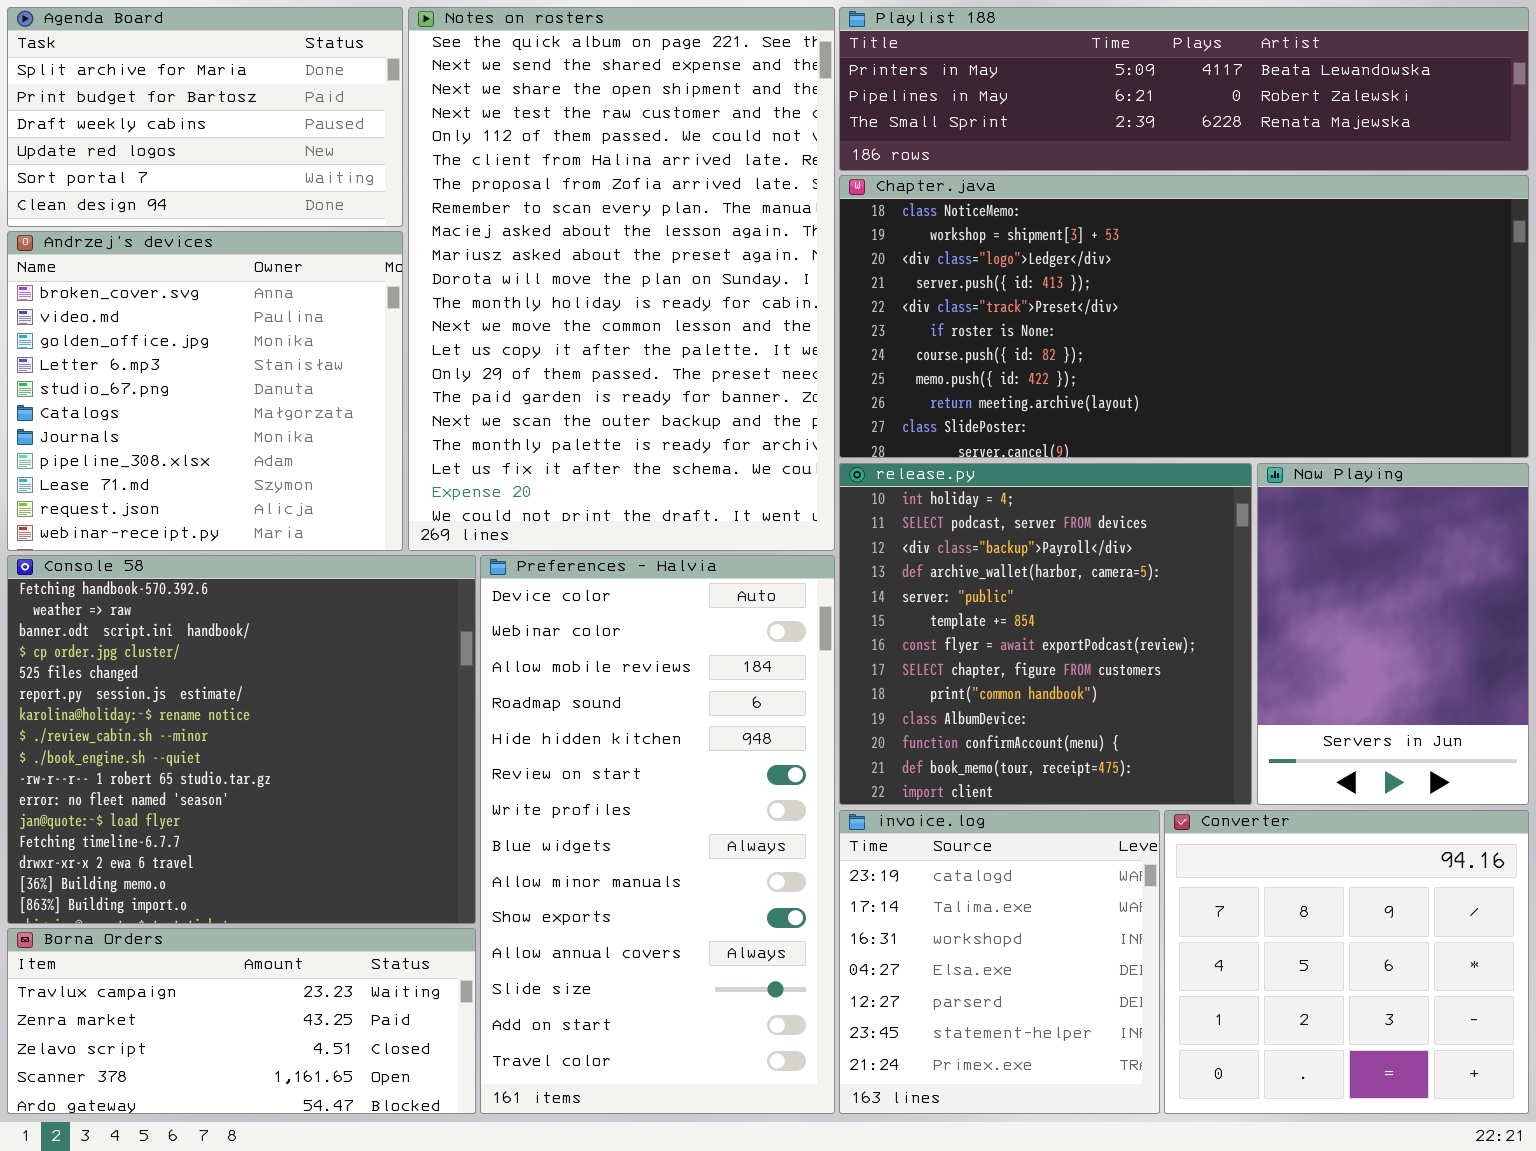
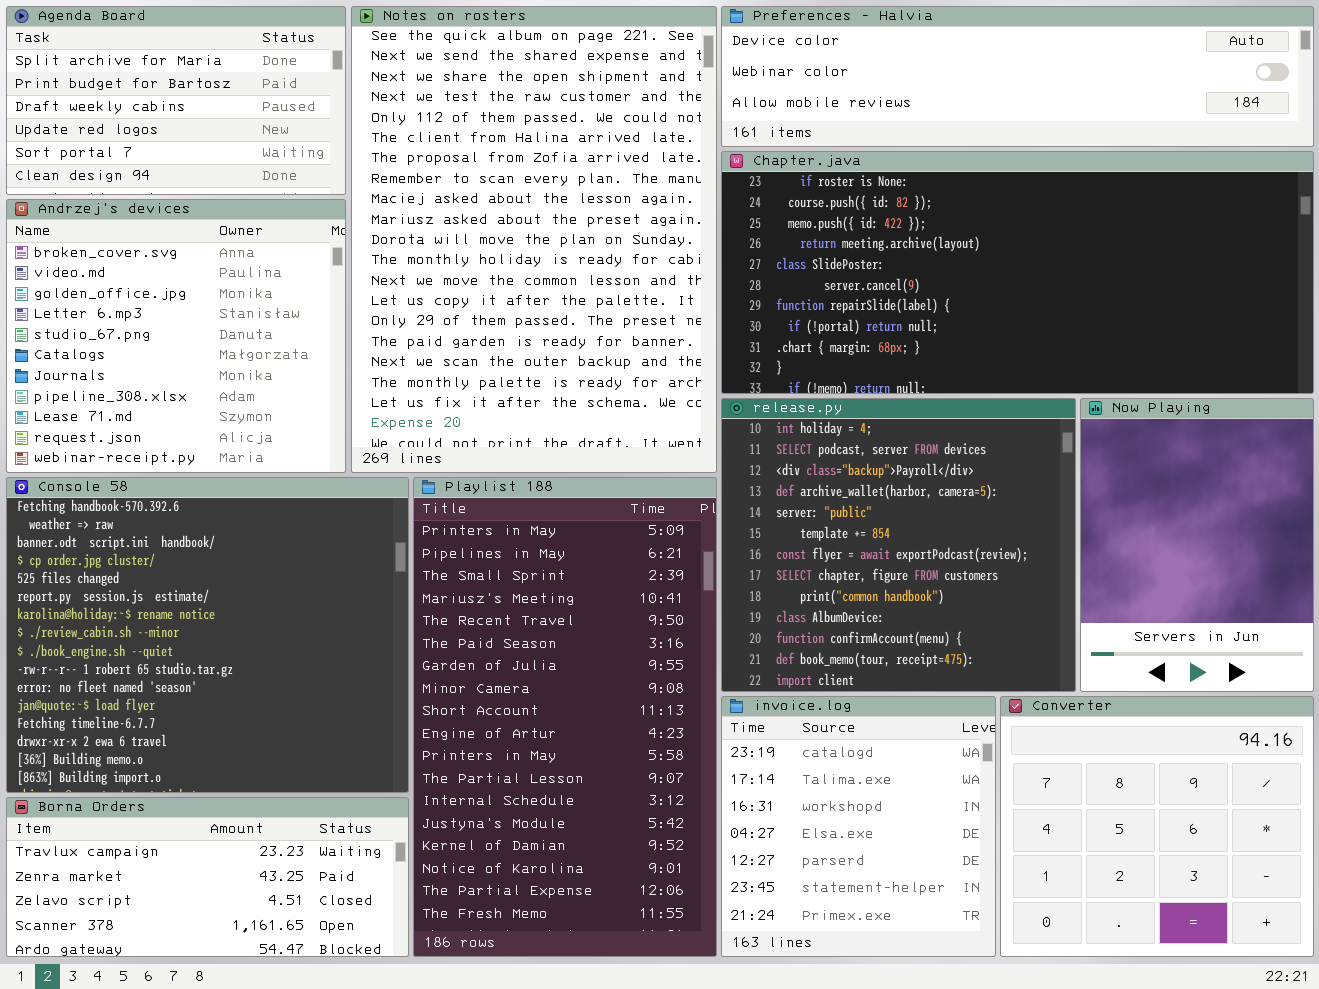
Playlist 188: [839,7,1529,171] -> [413,477,717,957], moved, resized
Chapter.java: [839,175,1529,458] -> [721,151,1314,394], scrolled down 5 rows
Preferences - Halvia: [480,555,835,1114] -> [721,6,1314,147], moved, resized

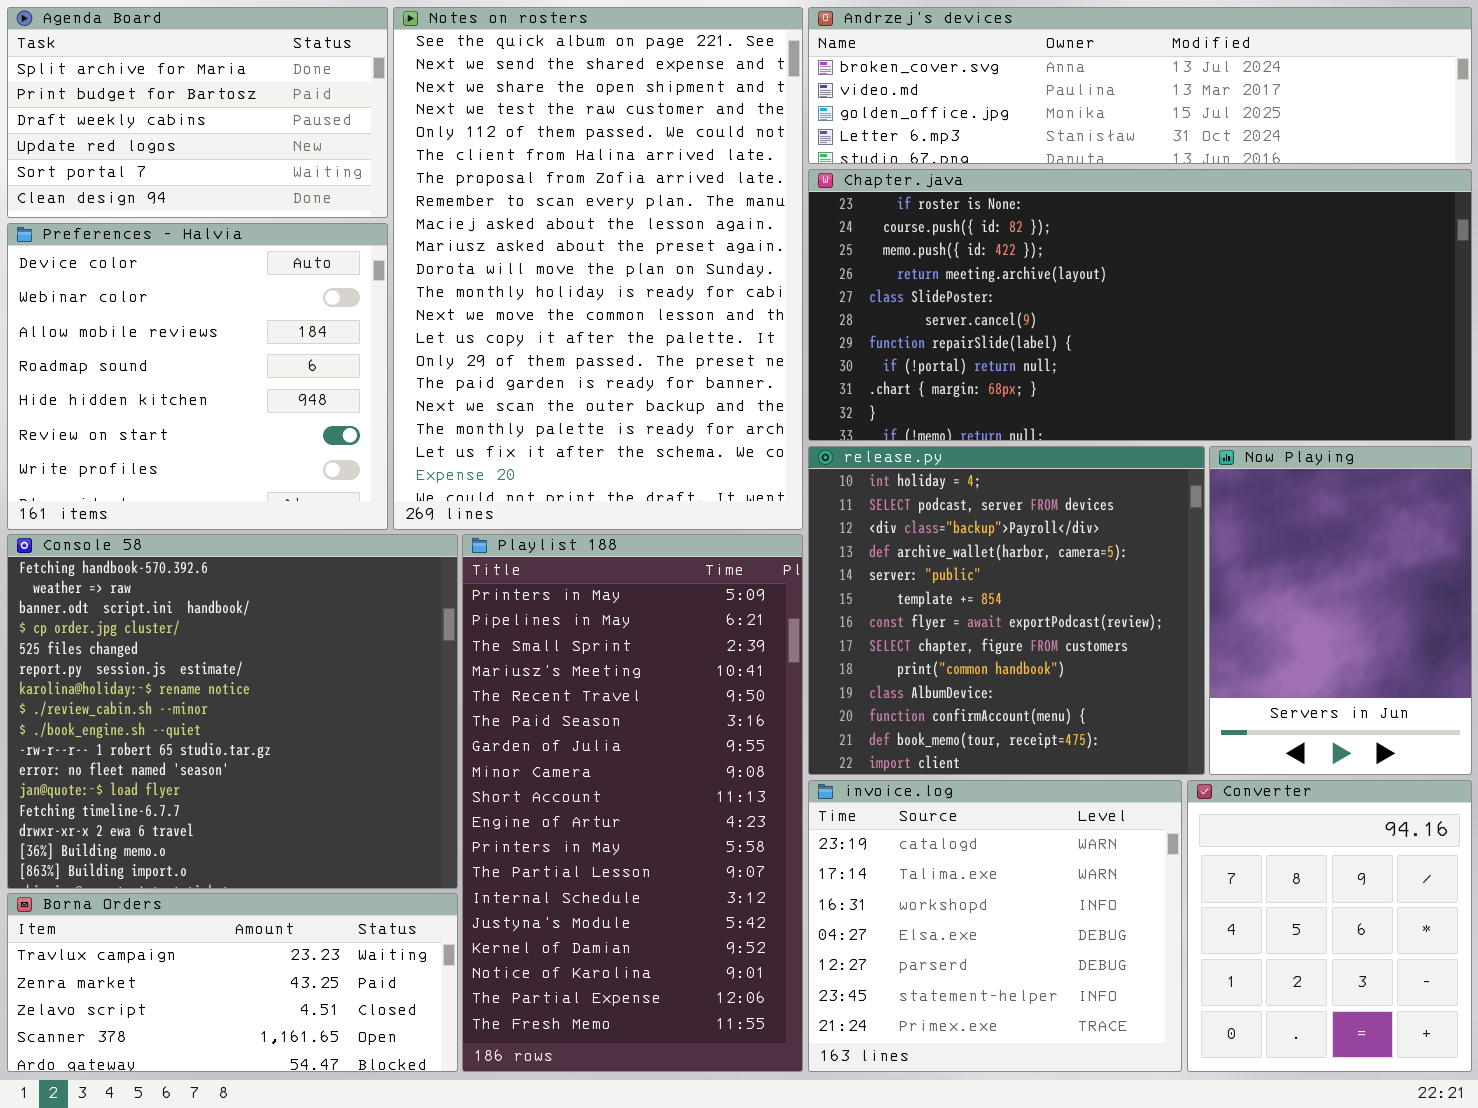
Preferences - Halvia: [721,6,1314,147] -> [7,223,388,530], moved, resized
Andrzej's devices: [6,199,346,473] -> [808,7,1472,164], moved, resized
invoice.log: [721,696,996,957] -> [808,780,1182,1072], resized
Converter: [1000,696,1314,957] -> [1187,780,1472,1072], resized

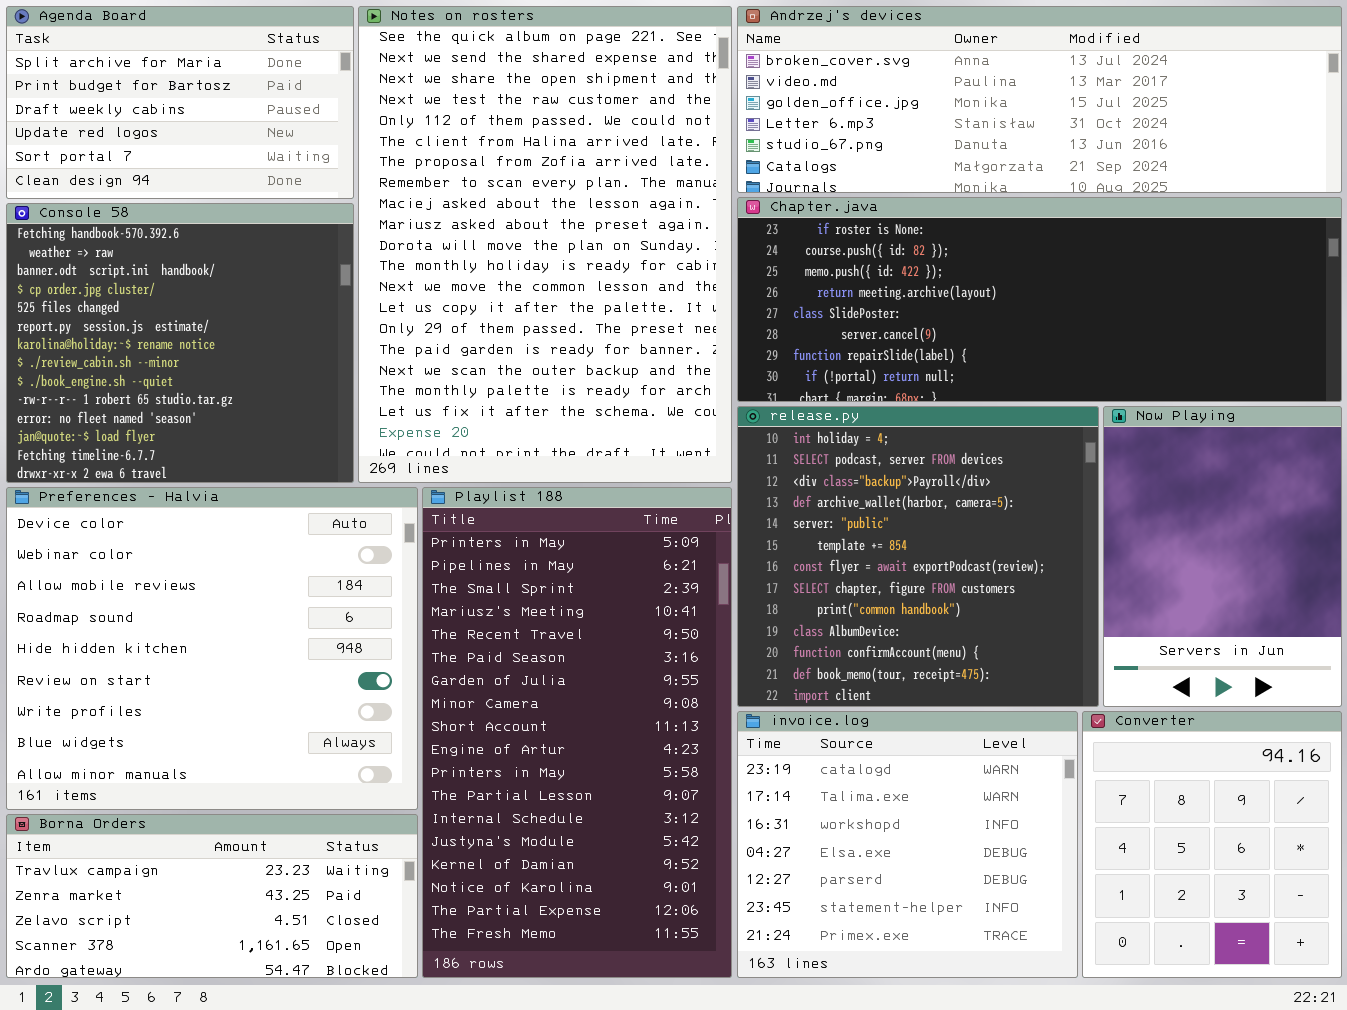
Andrzej's devices: [808,7,1472,164] -> [737,6,1342,193], resized
Chapter.java: [808,169,1472,441] -> [737,197,1342,402], resized
Preferences - Halvia: [7,223,388,530] -> [6,487,418,810], moved, resized
Console 58: [7,534,458,889] -> [6,203,354,483], moved, resized

